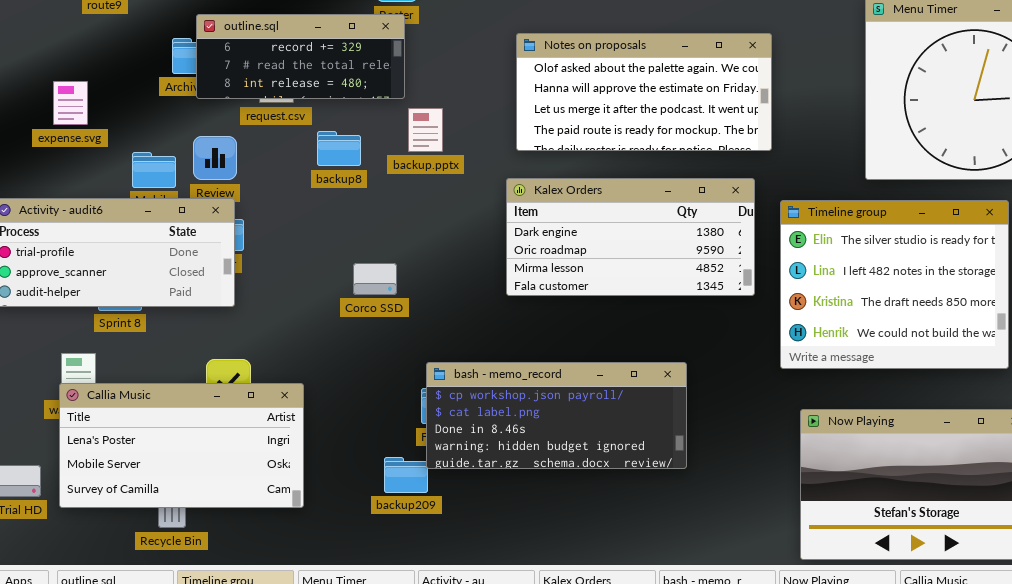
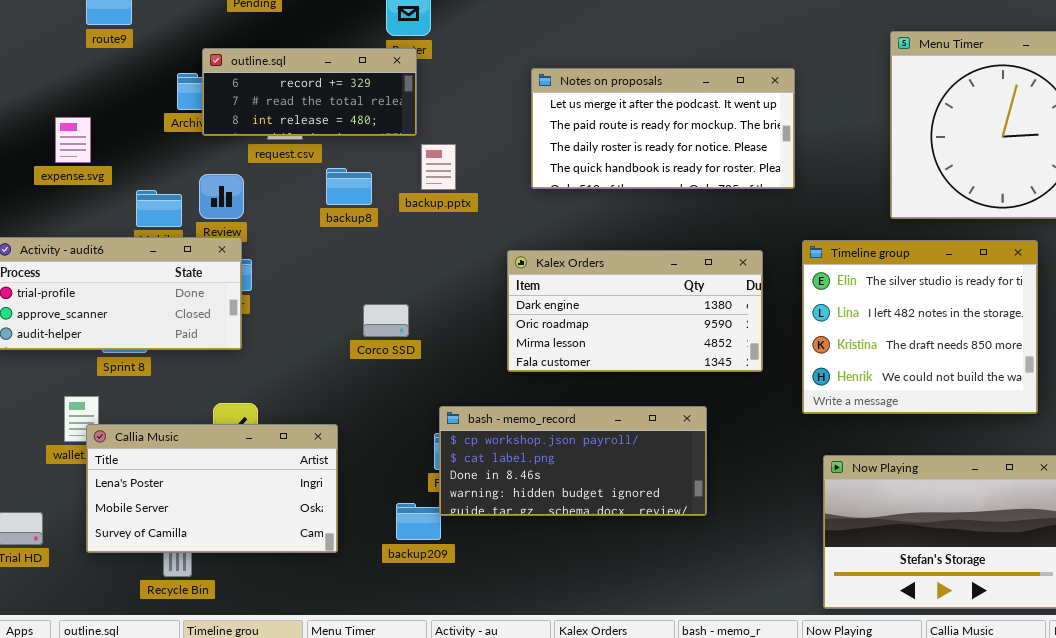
Notes on proposals: [516,33,772,151] -> [531,68,795,189], scrolled down 2 rows
Kalex Orders: [506,178,755,296] -> [507,250,763,372], moved
Callia Music: [59,383,304,508] -> [86,424,338,553], moved

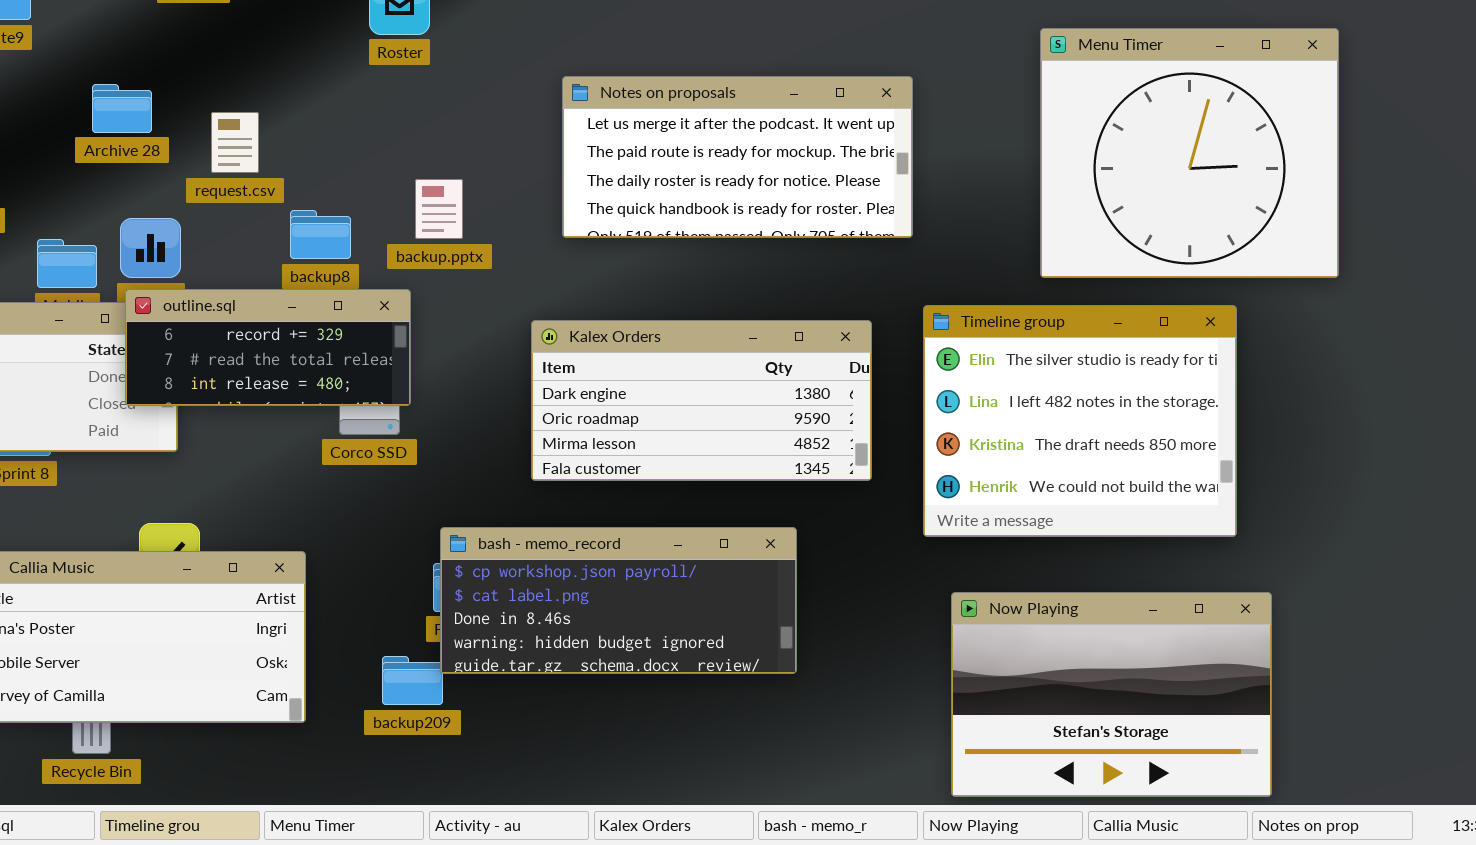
outline.sql: [202,48,417,136] -> [125,289,411,406], moved

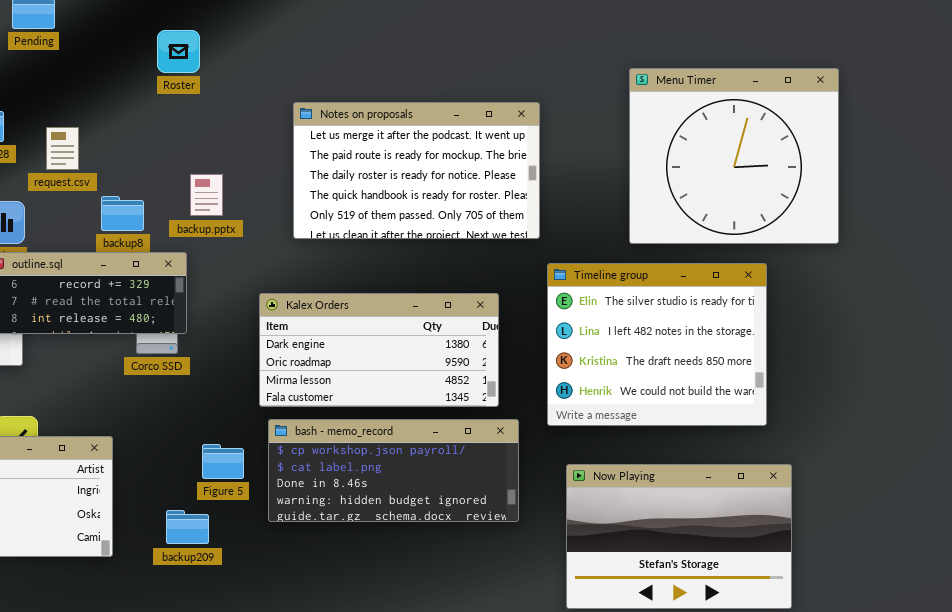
Notes on proposals: [562,76,913,238] -> [293,102,540,239], resized
Kalex Orders: [531,320,872,481] -> [259,293,499,407], moved
bash - memo_record: [440,527,797,674] -> [268,419,519,522], moved

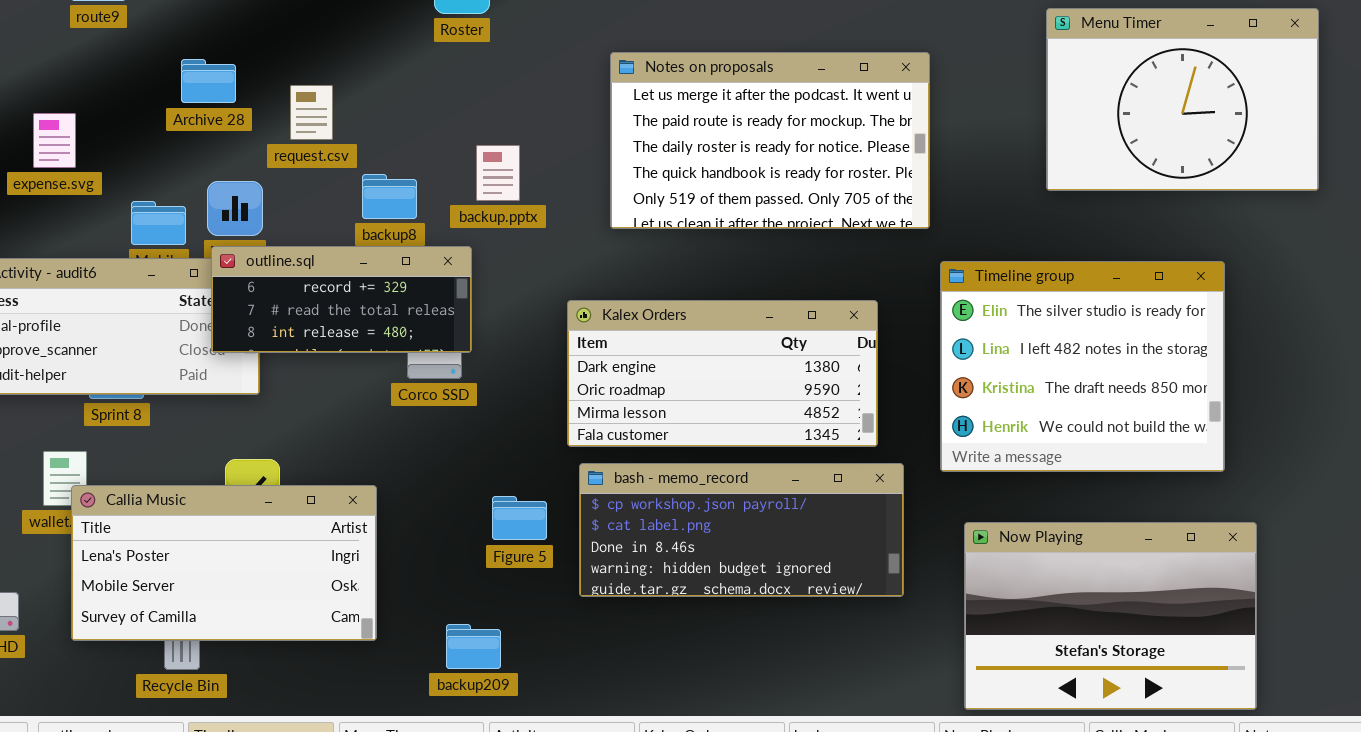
Menu Timer: [629,68,839,244] -> [1046,8,1319,191], resized
backup209: [166,510,209,544] -> [446,624,501,669], moved

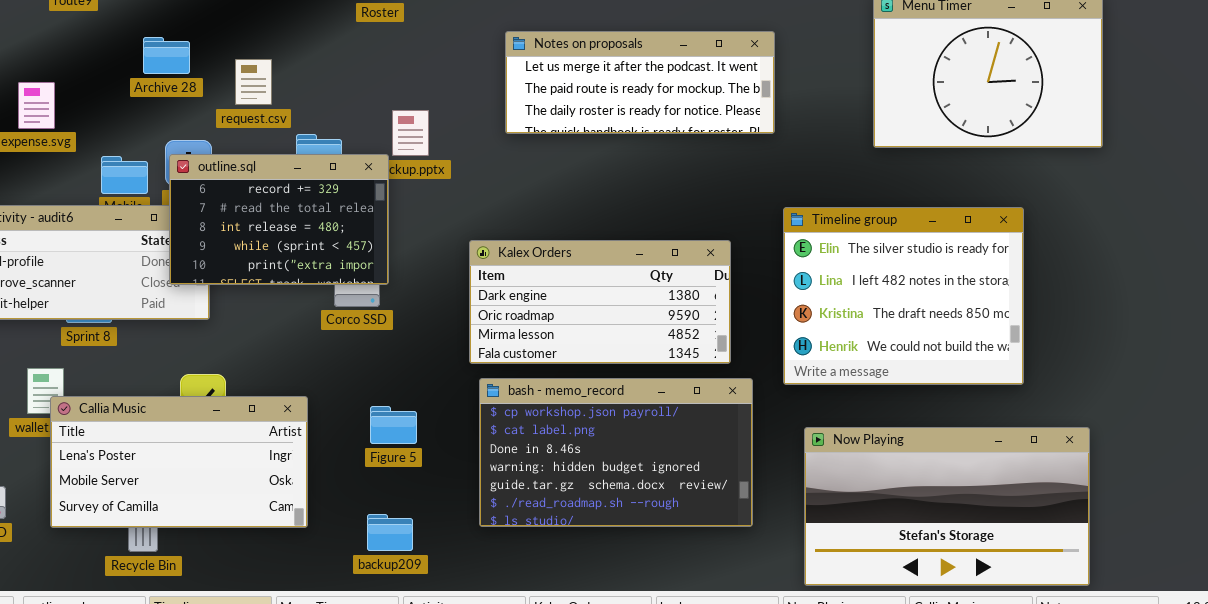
Notes on proposals: [610,52,930,229] -> [505,31,775,134], resized
outline.sql: [211,246,472,353] -> [169,154,389,285], resized
bash - memo_record: [579,463,904,597] -> [479,378,753,527], resized
Figure 5: [492,496,547,540] -> [370,406,417,444], moved
Now Playing: [964,522,1257,710] -> [804,427,1090,586], resized

